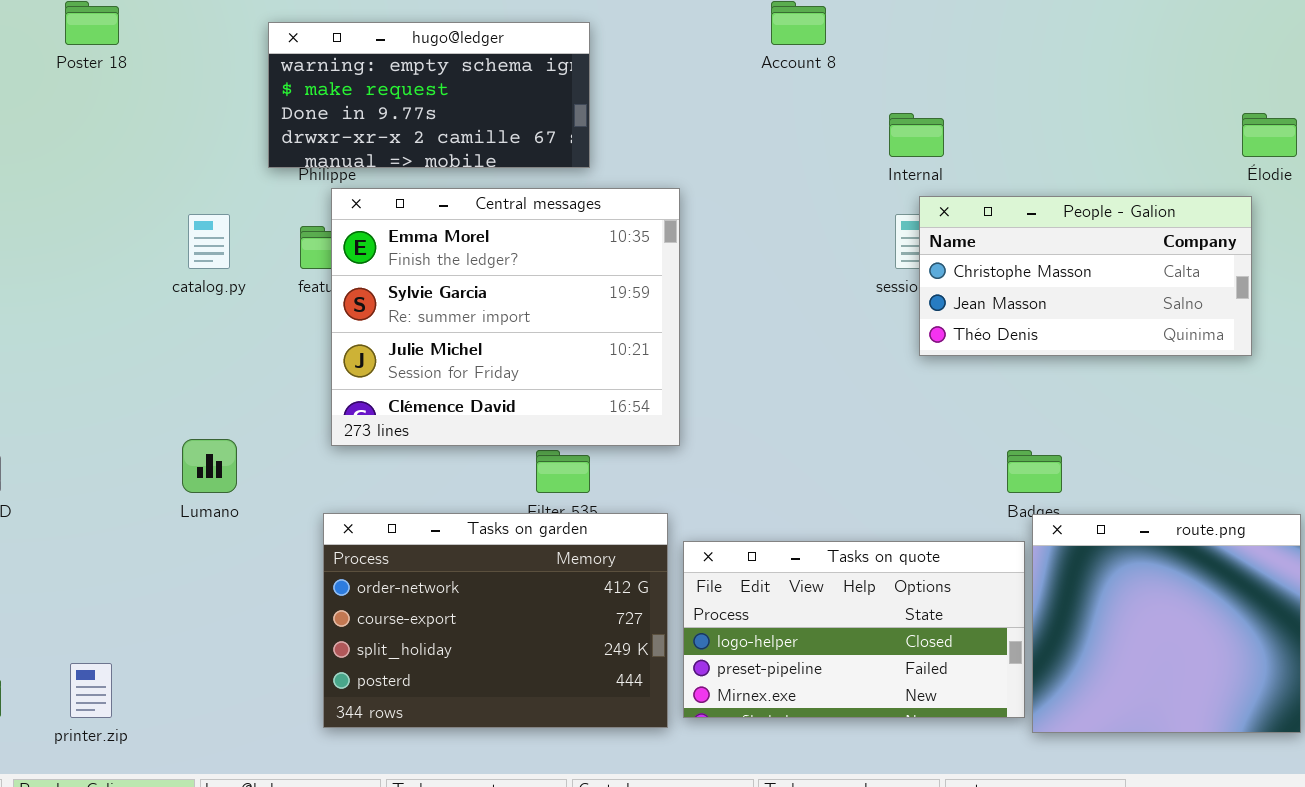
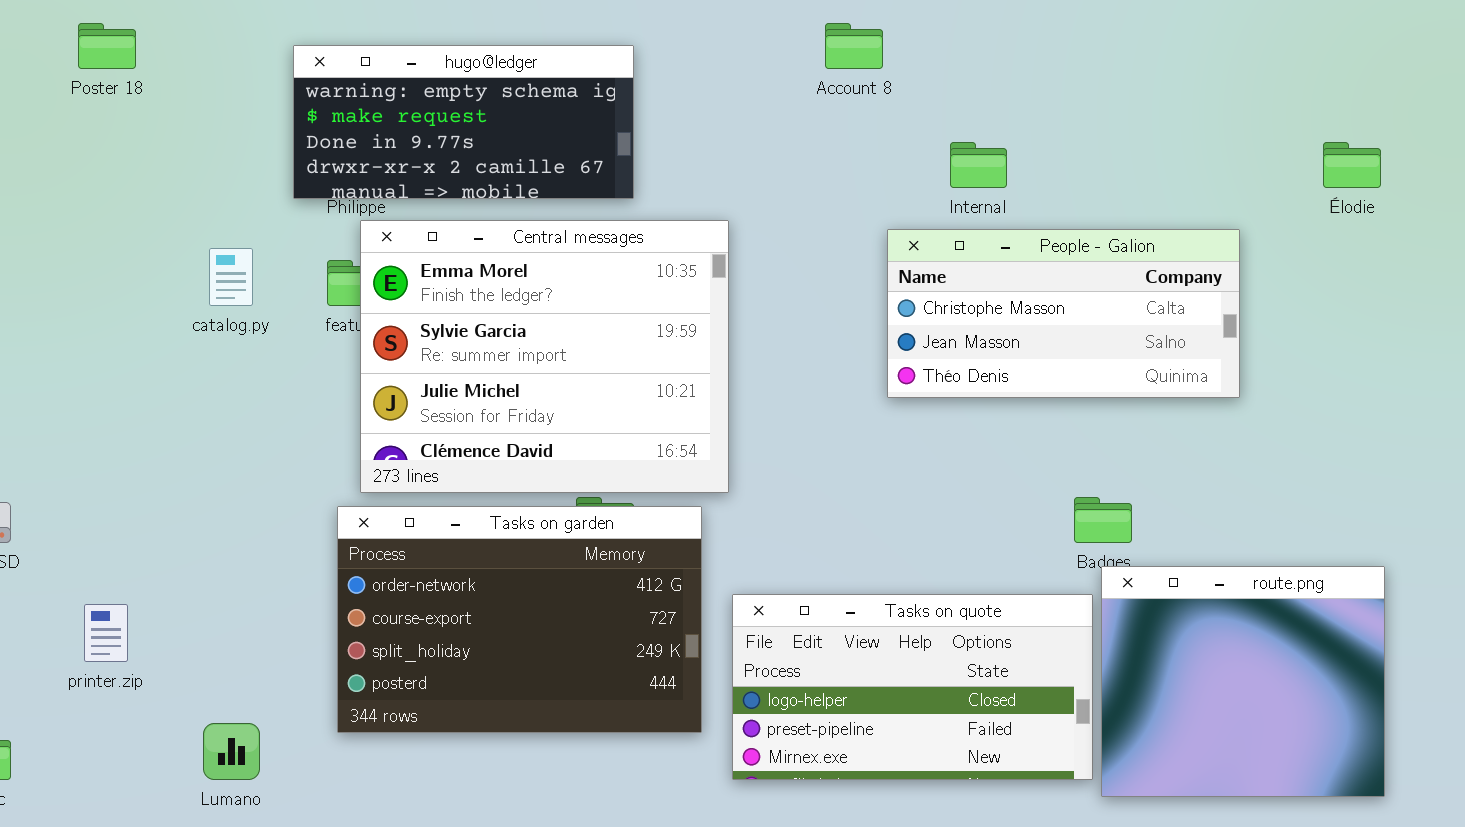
People - Galion: [919,196,1252,356] -> [887,229,1240,398], moved
Lumano: [182,439,237,493] -> [203,723,260,780], moved
Tasks on garden: [323,513,668,728] -> [337,506,702,733], moved
printer.zip: [70,663,112,718] -> [84,604,128,662], moved

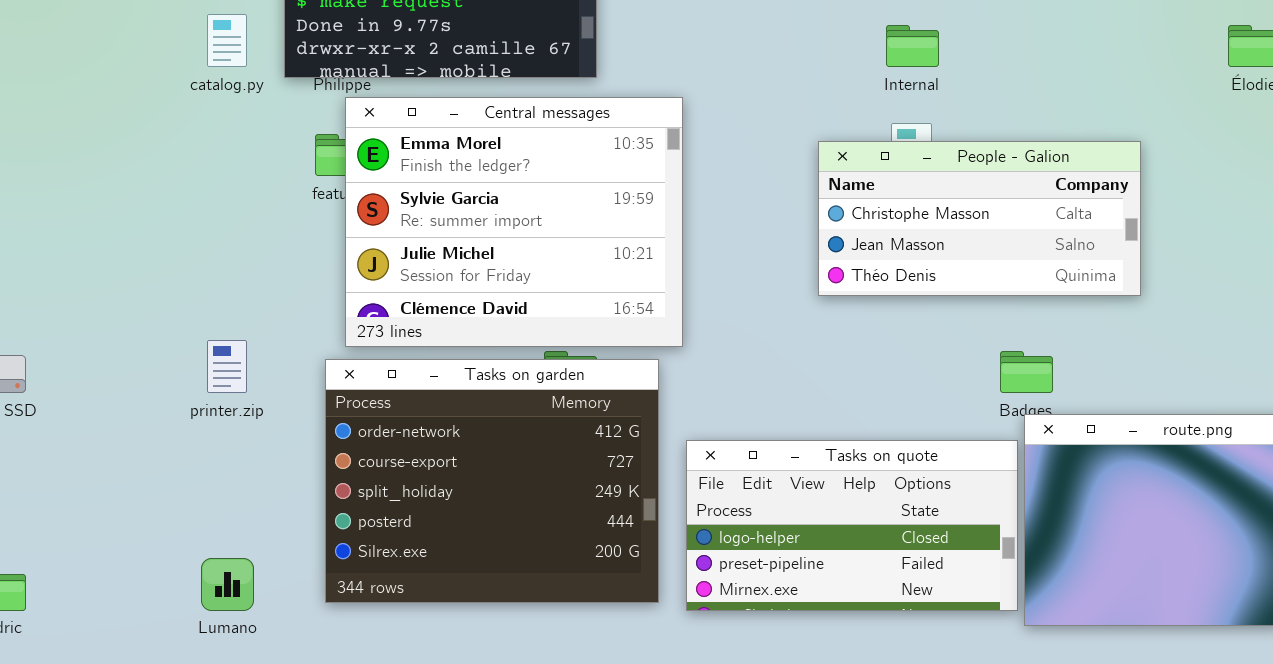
People - Galion: [887,229,1240,398] -> [818,141,1141,296], moved
catalog.py: [209,248,253,306] -> [207,14,247,67], moved
Tasks on garden: [337,506,702,733] -> [325,359,659,603], resized
printer.zip: [84,604,128,662] -> [207,340,247,393], moved

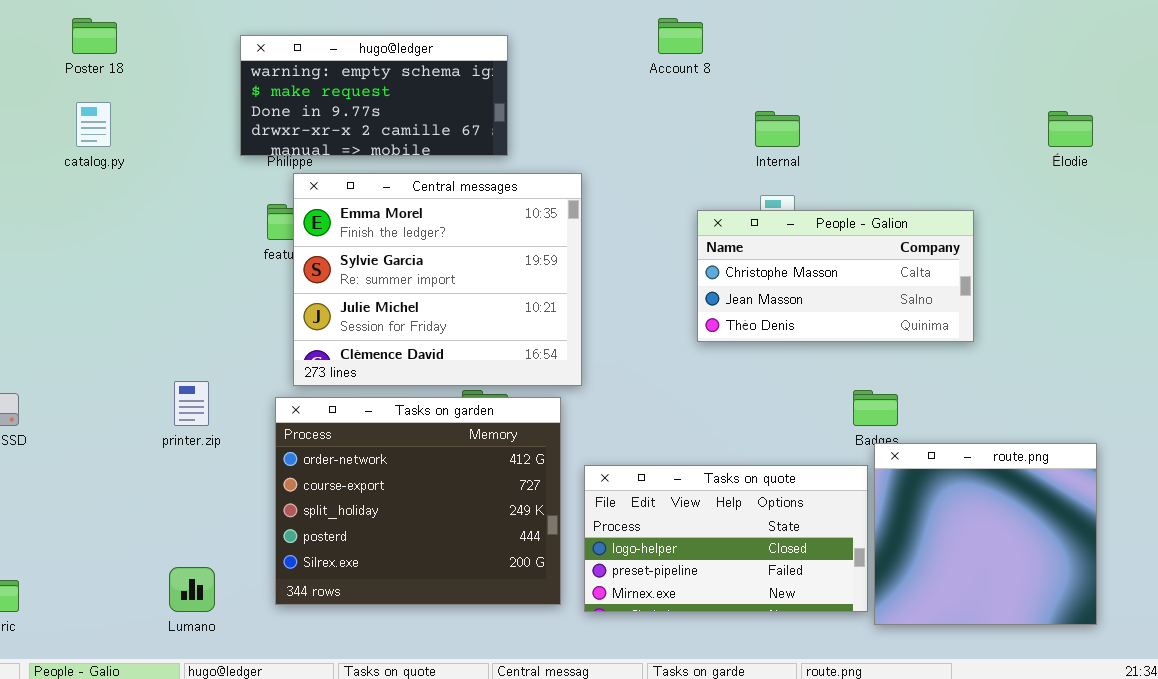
catalog.py: [207,14,247,67] -> [76,102,111,147], moved

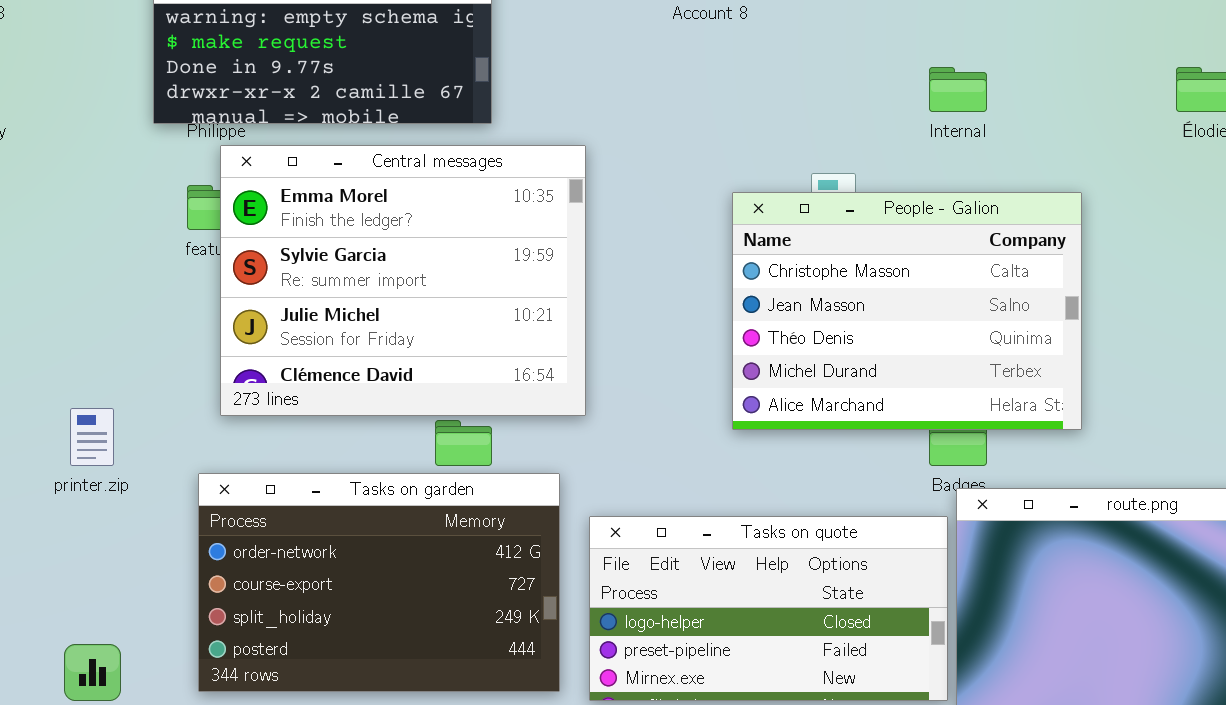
Internal: [755,111,800,147] -> [929,67,987,112], moved
People - Galion: [697,210,974,342] -> [732,192,1082,430], resized
Tasks on garden: [275,397,561,605] -> [198,473,560,692], resized

